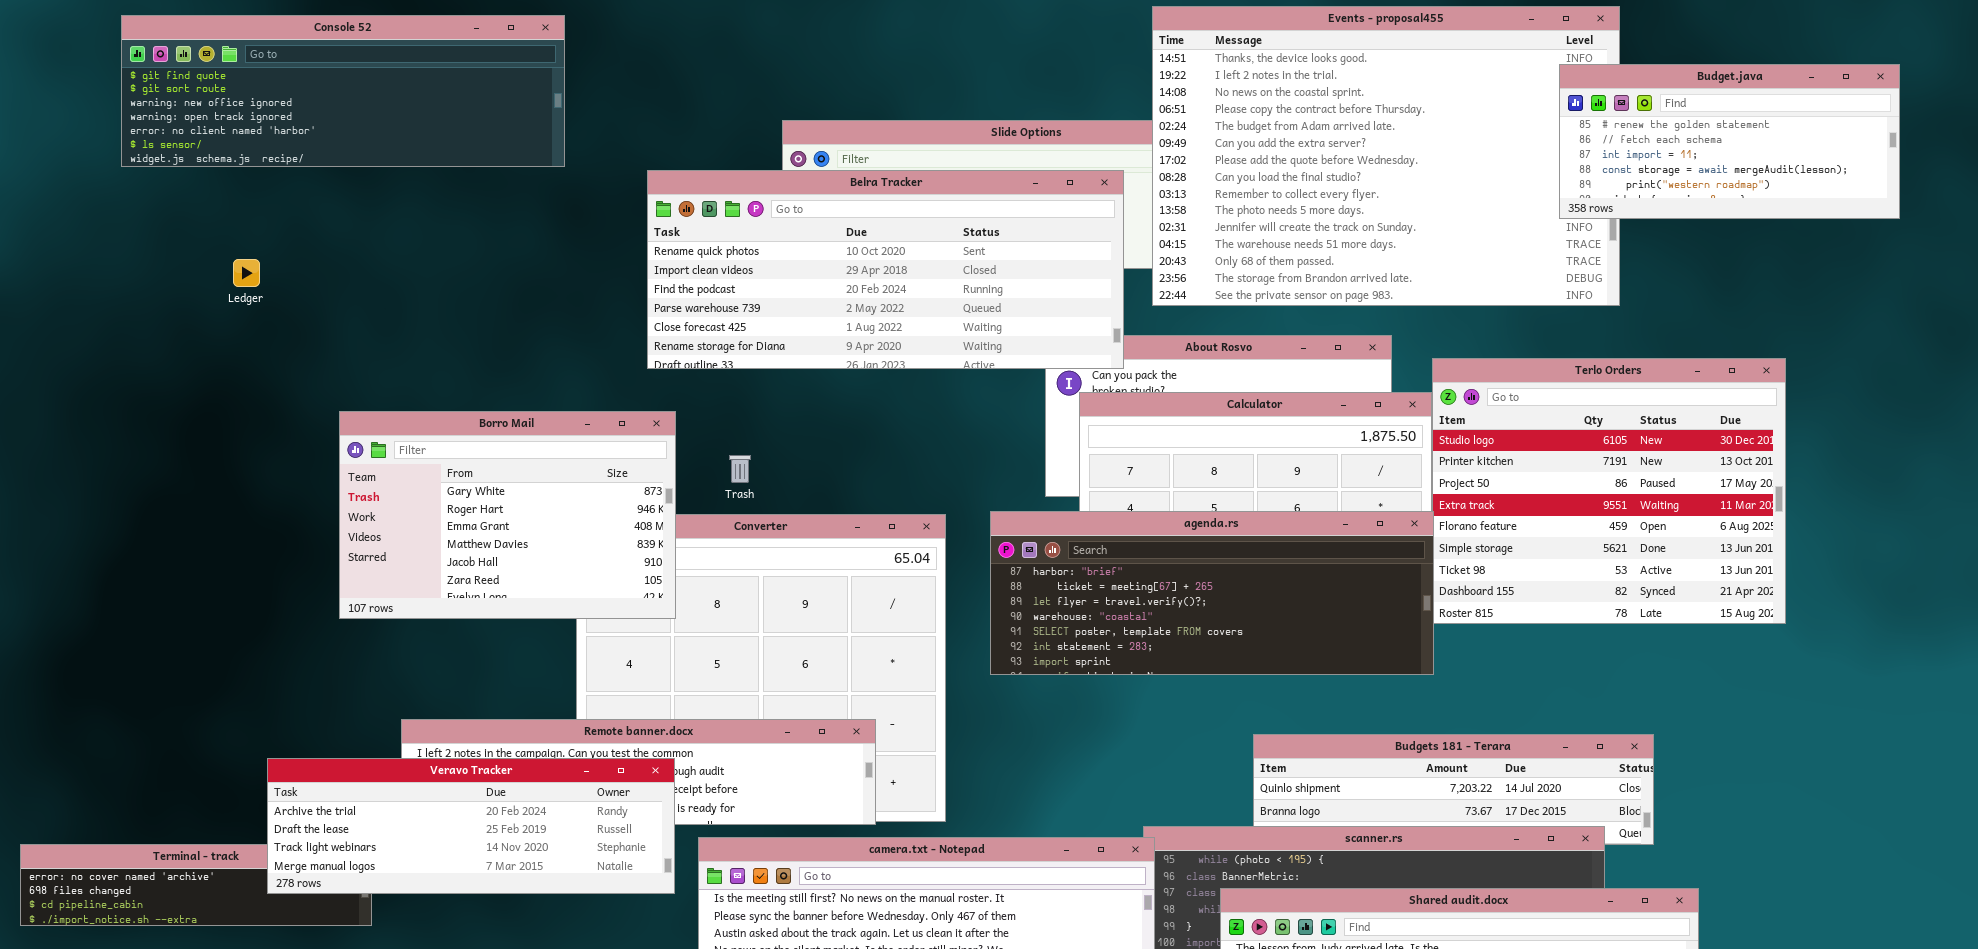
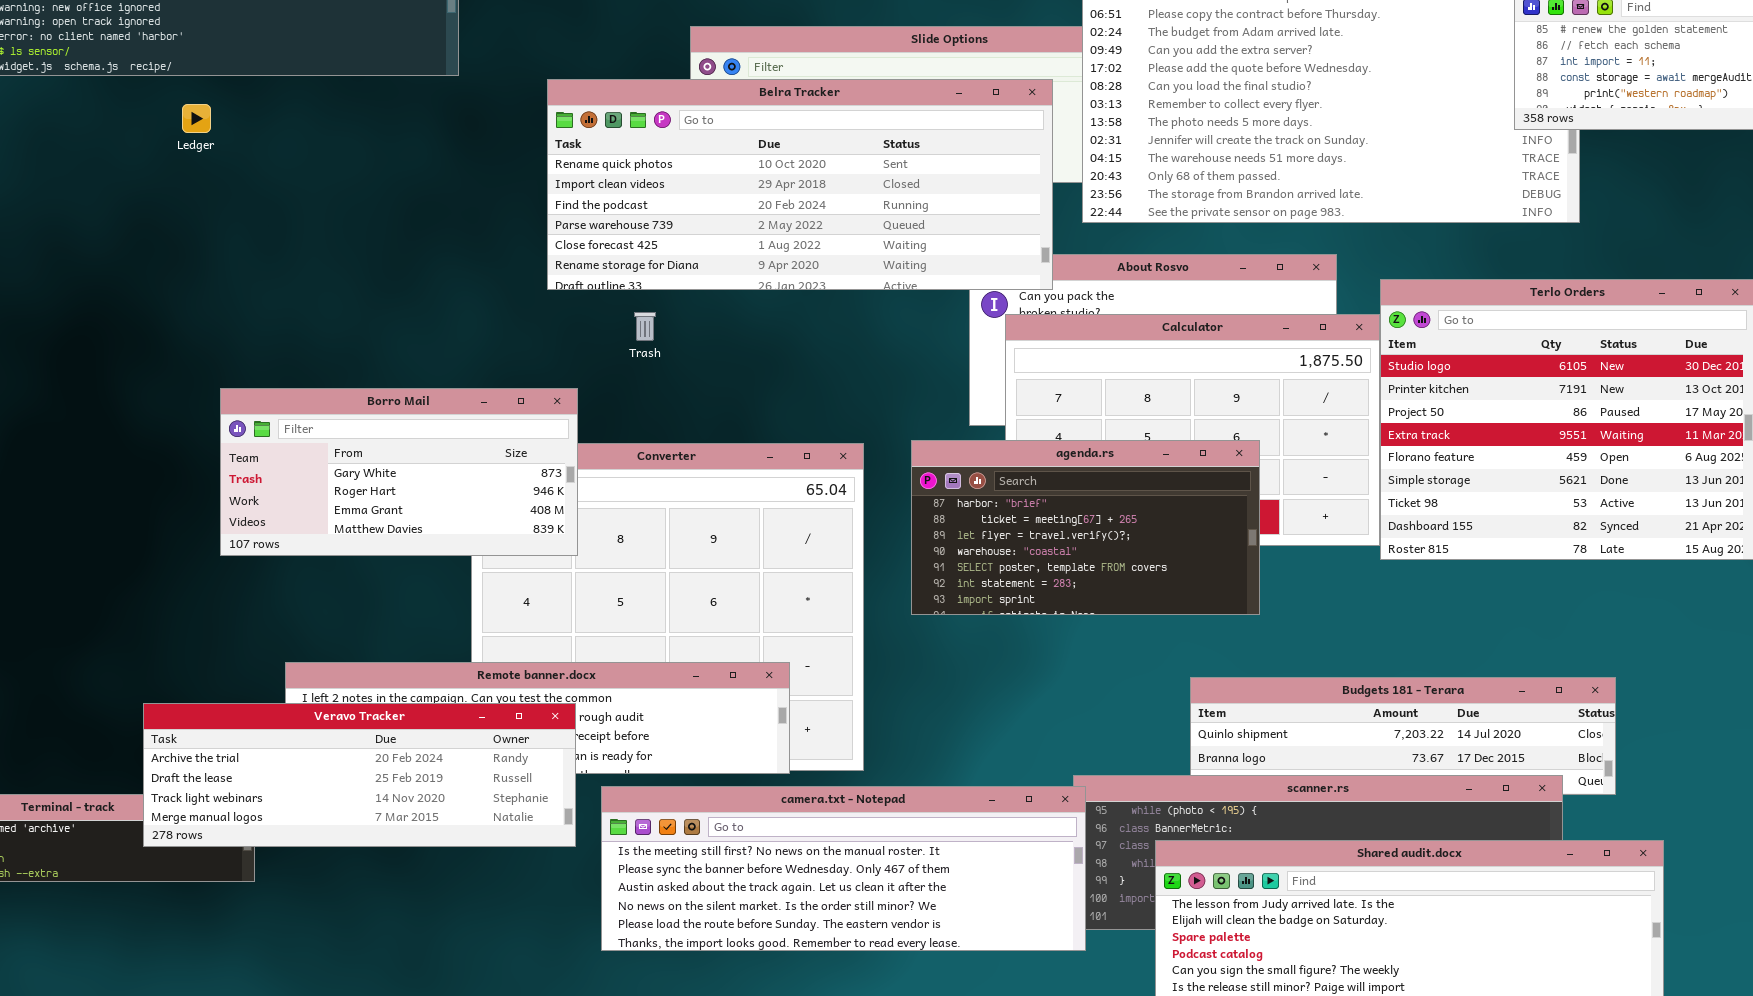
Ledger: [233,259,260,287] -> [182,104,211,133], moved
Borro Mail: [339,411,676,619] -> [220,388,578,556], resized
Trash: [729,455,751,483] -> [634,312,656,341], moved
agenda.rs: [990,511,1434,675] -> [911,440,1260,615], resized

